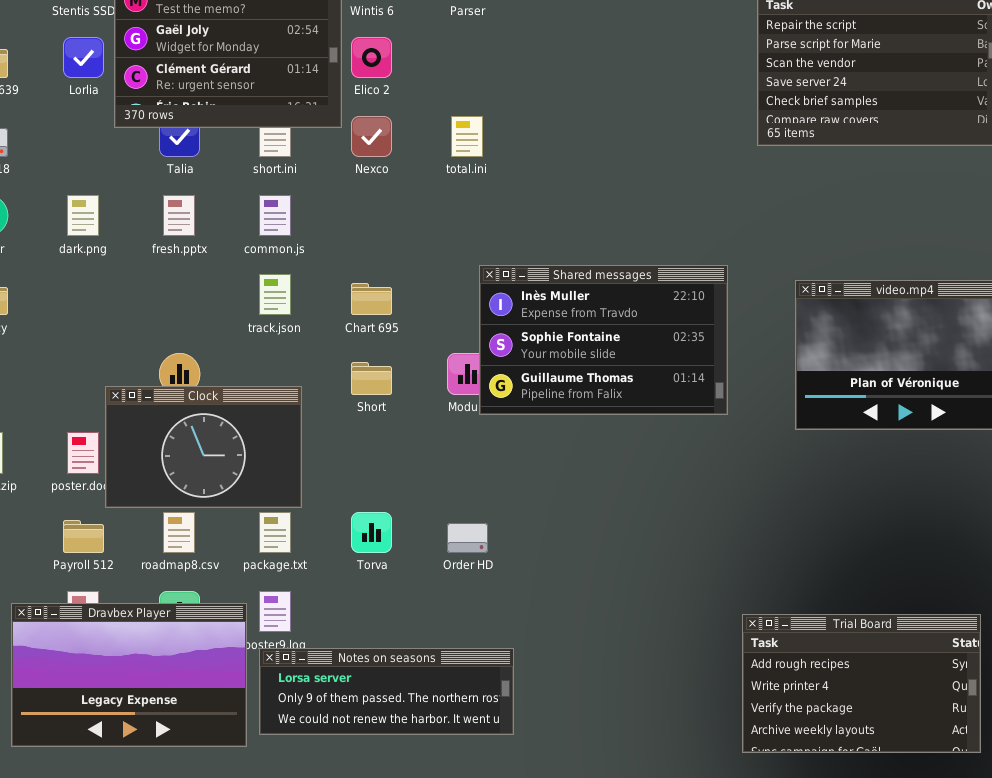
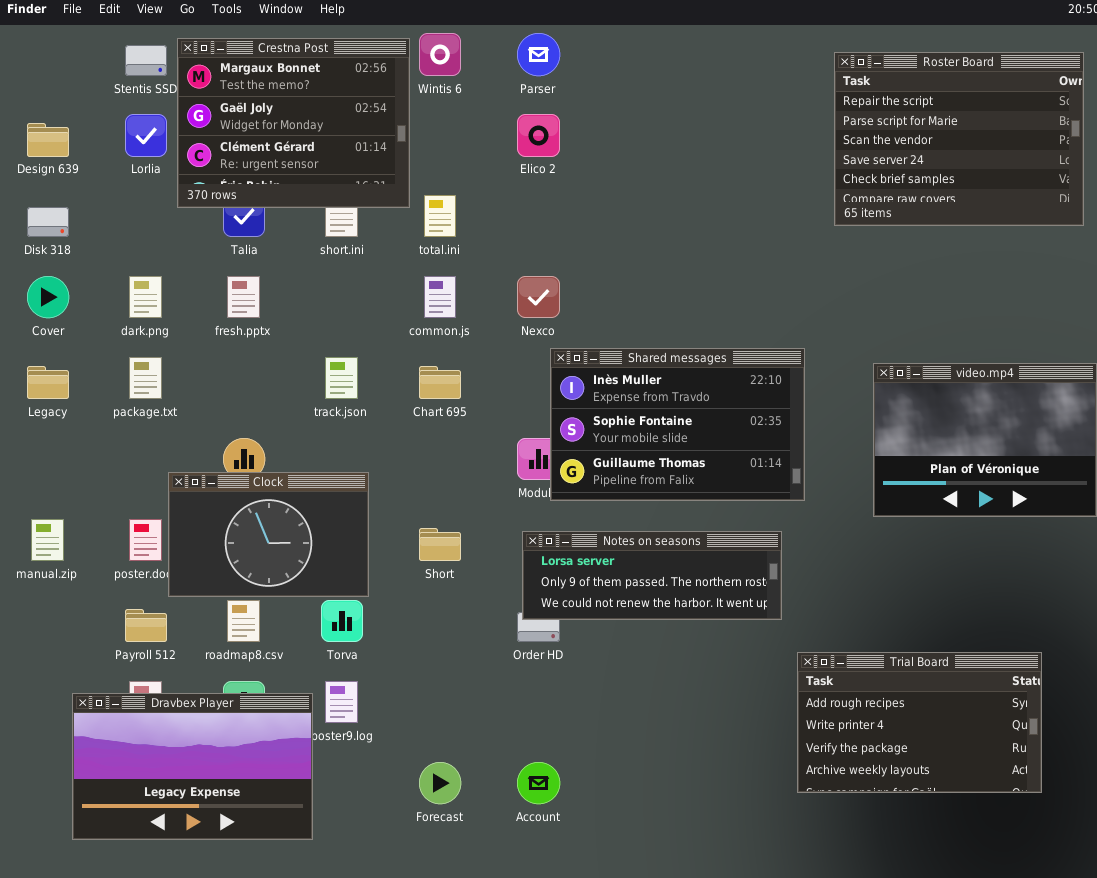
Elico 2: [351,37,392,78] -> [517,114,560,157], moved
Nexco: [351,116,392,157] -> [517,276,560,318], moved
total.ini: [451,116,483,157] -> [424,195,456,237], moved
common.js: [259,195,291,236] -> [424,276,456,318], moved
Short: [351,362,392,395] -> [419,528,461,561], moved
package.txt: [259,512,291,553] -> [129,357,162,399], moved
Torva: [351,512,392,553] -> [321,600,363,642], moved
Trial Board: [742,614,981,753] -> [797,652,1042,793], moved
Notes on seasons: [259,648,514,735] -> [522,531,782,620], moved

